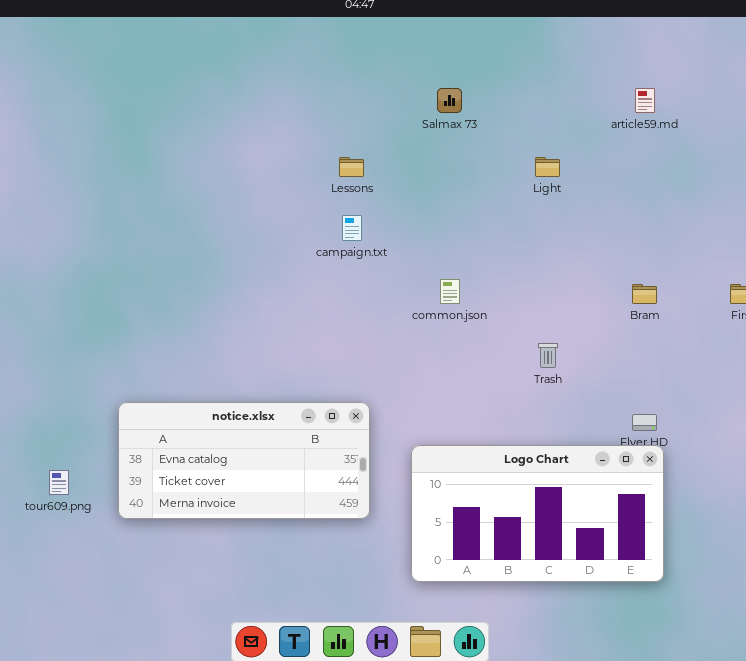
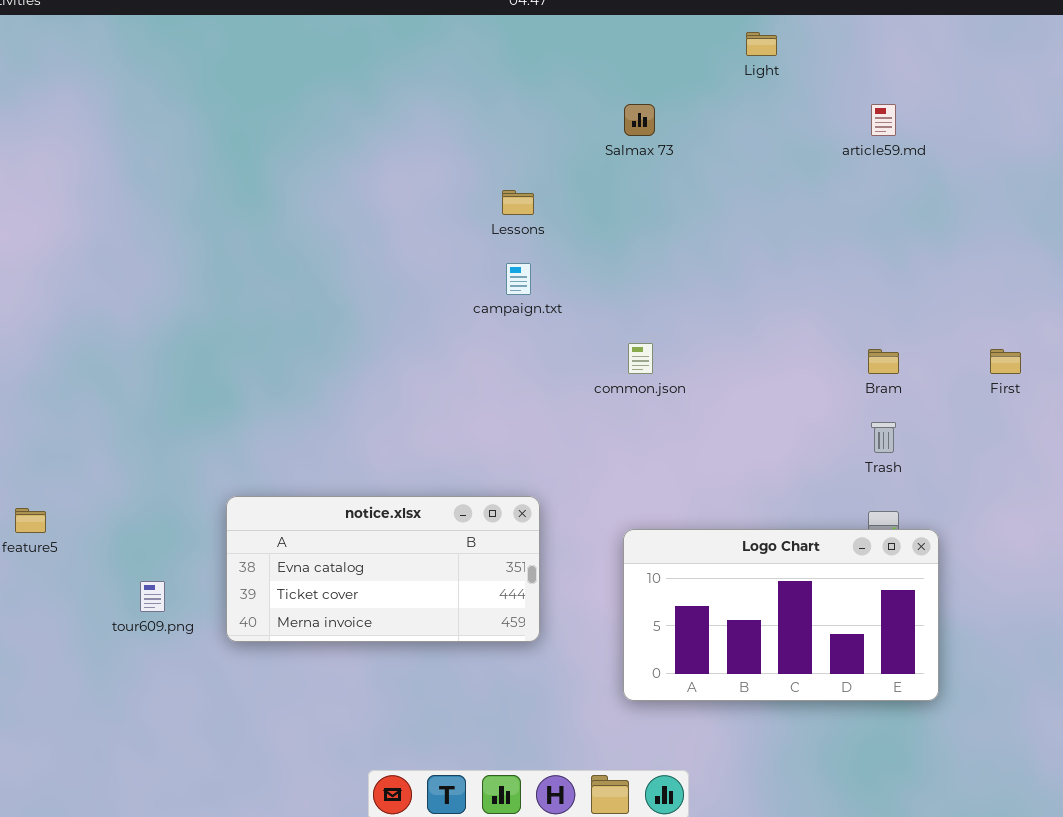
Light: [535,157,560,177] -> [746,32,777,56], moved
Trash: [538,343,558,368] -> [871,422,896,453], moved
Logo Chart: [411,445,664,582] -> [623,529,939,701], moved

